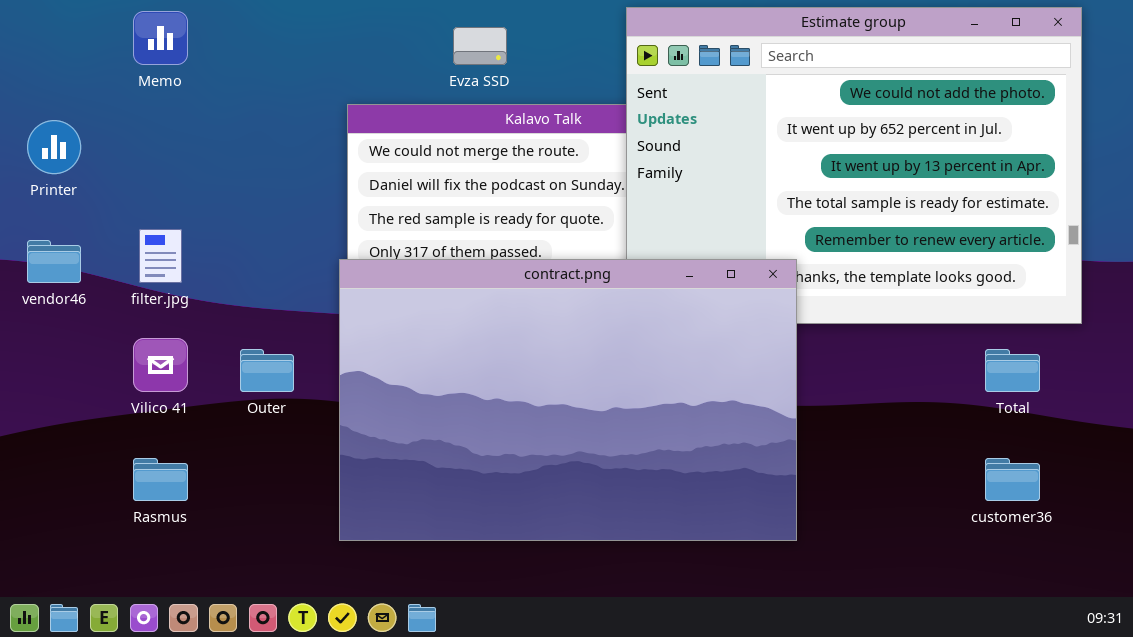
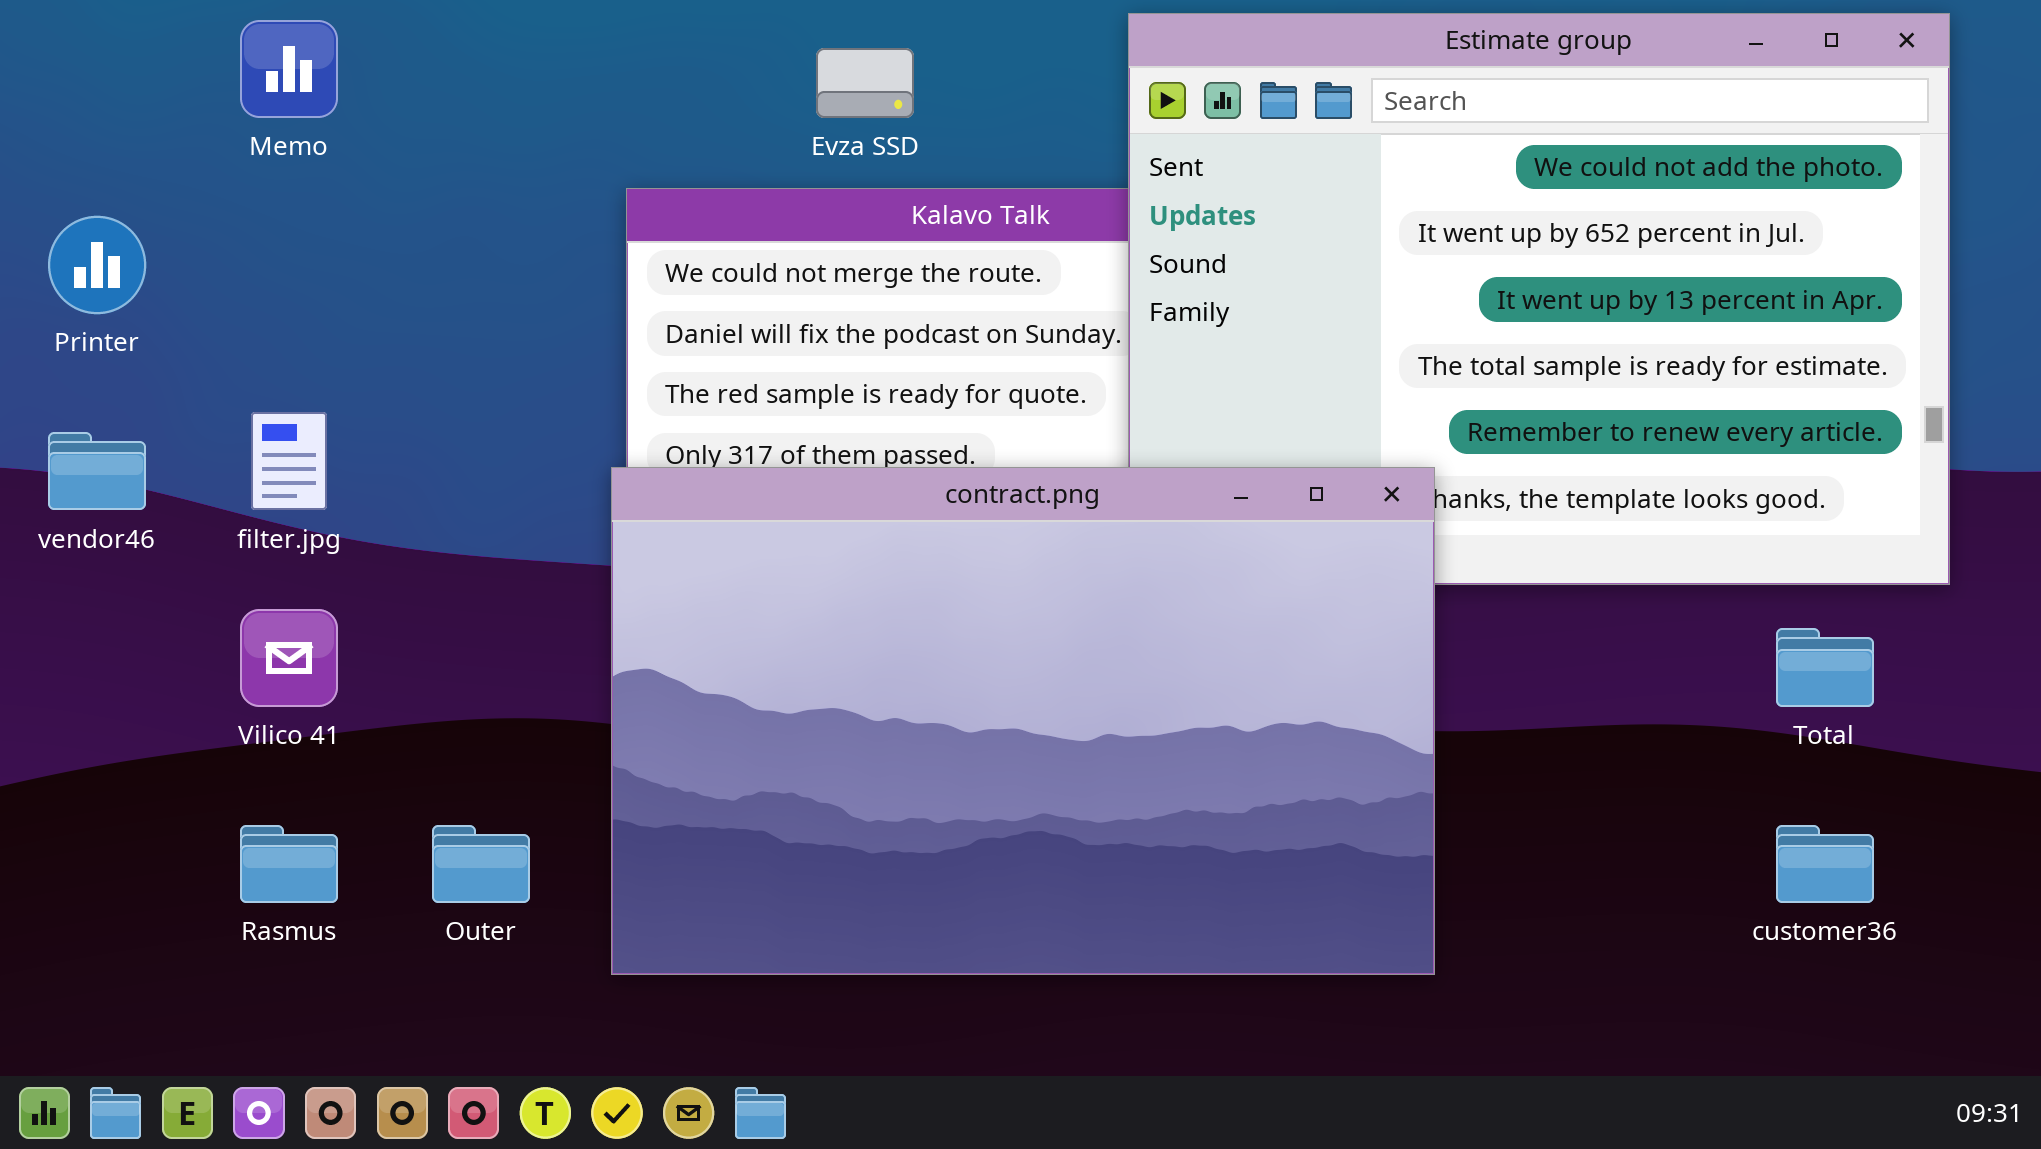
Outer: [240,349,294,392] -> [432,825,530,903], moved

